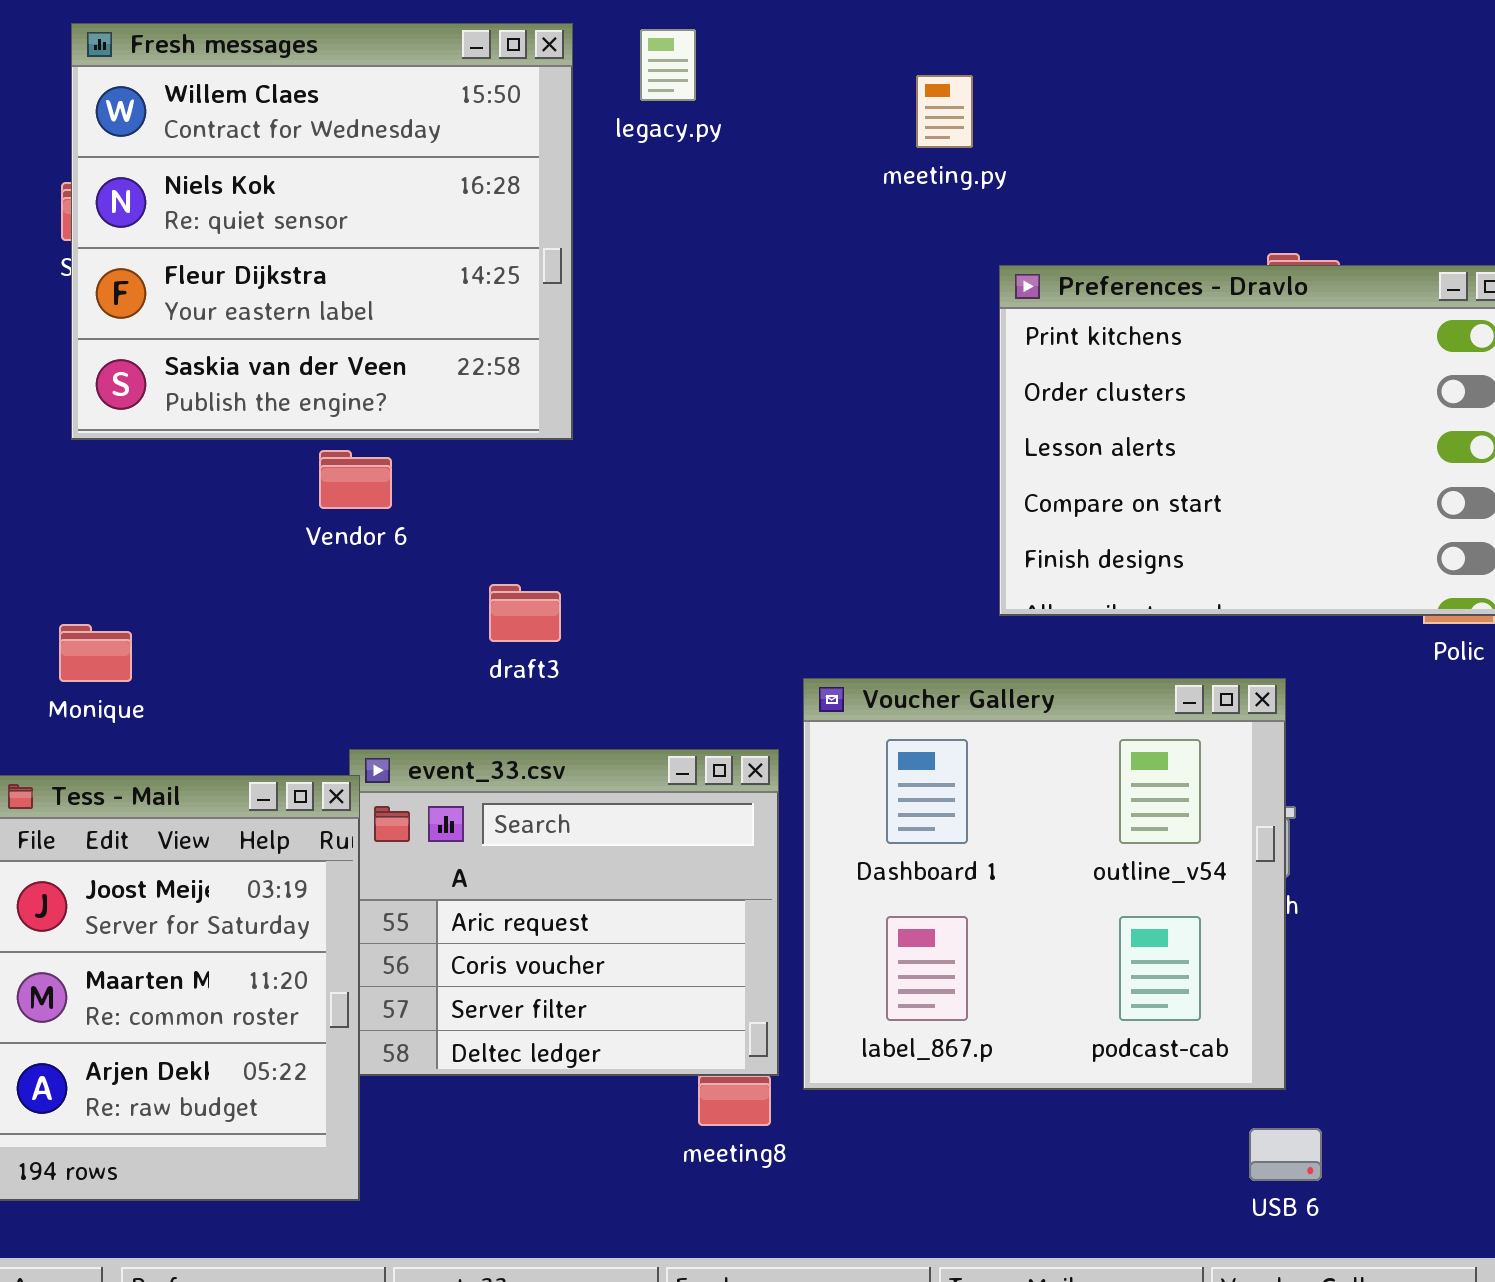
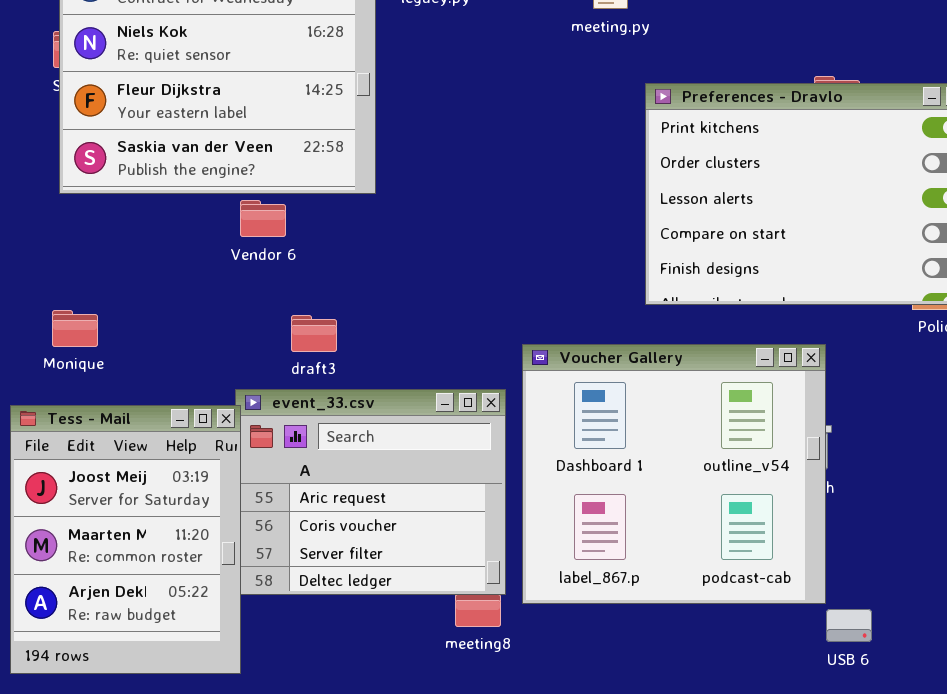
Vendor 6: [319,450,392,509] -> [240,200,286,237], moved
draft3: [489,584,561,642] -> [291,315,337,352], moved
USB 6: [1249,1128,1322,1181] -> [826,609,872,642], moved

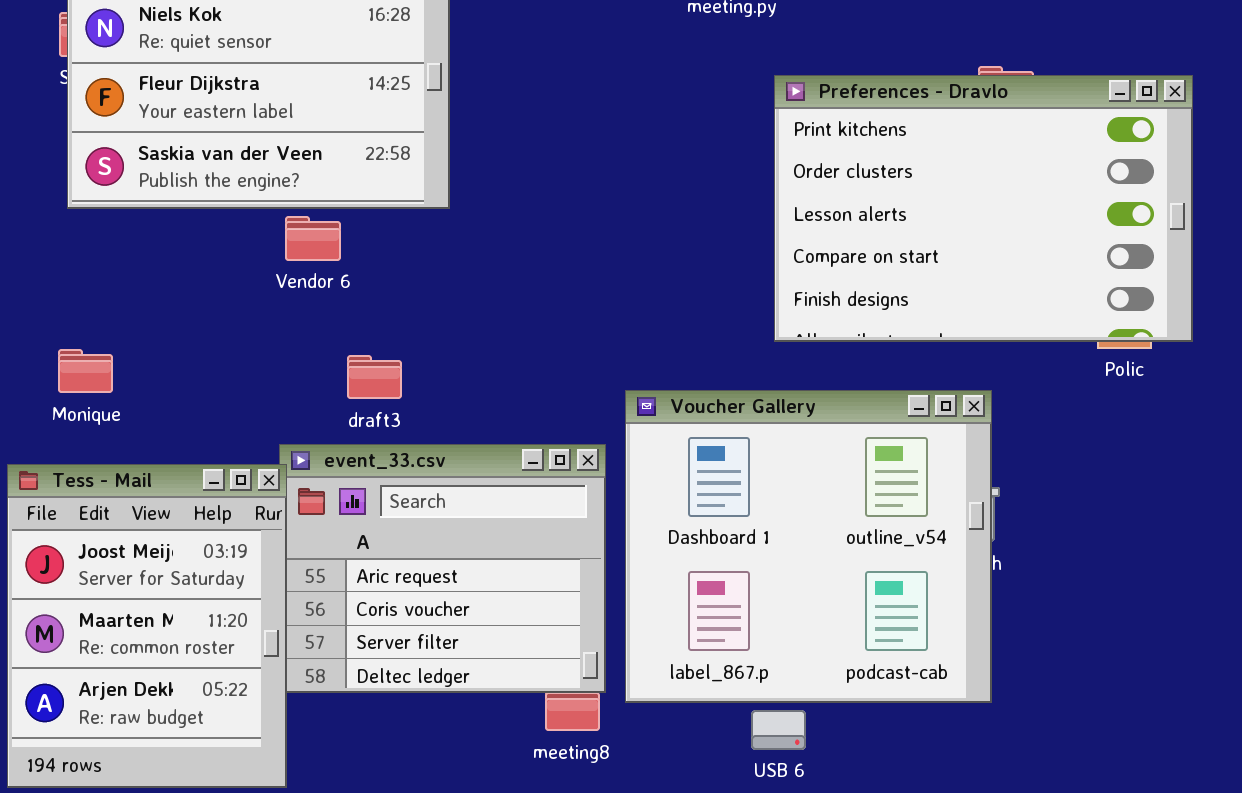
USB 6: [826,609,872,642] -> [751,710,806,750], moved

